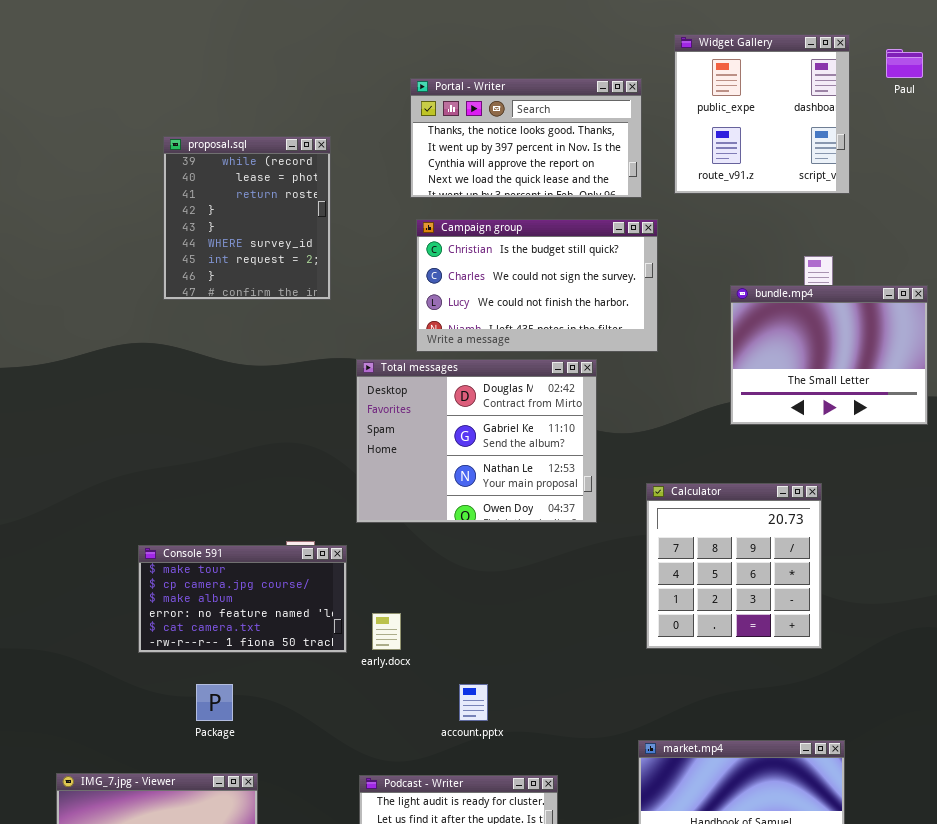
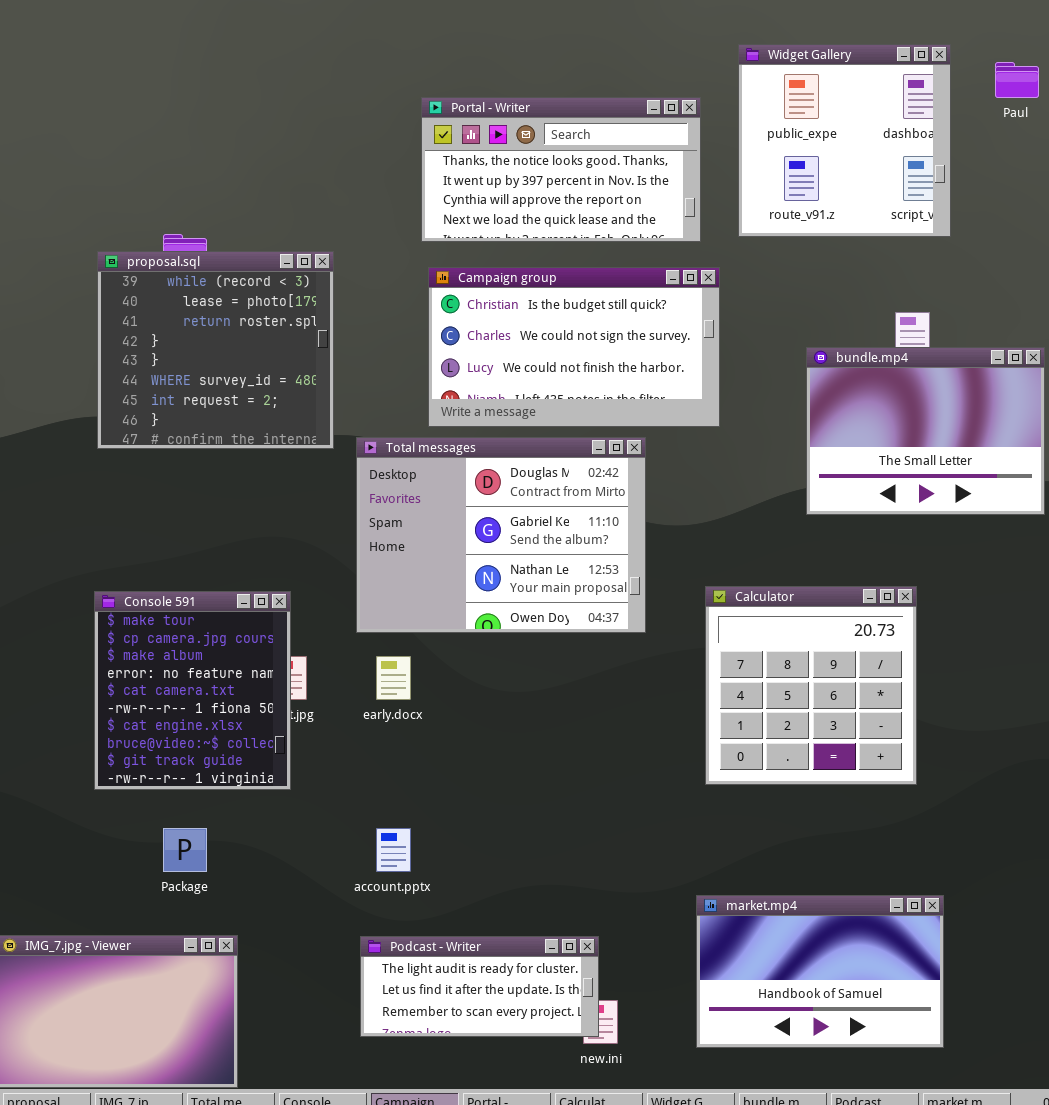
proposal.sql: [163,136,331,300] -> [97,251,334,449], moved, resized
Console 591: [138,545,347,653] -> [94,591,291,790], resized
early.docx: [372,613,401,650] -> [376,656,411,700], moved
account.pptx: [459,684,488,721] -> [376,828,411,872], moved

